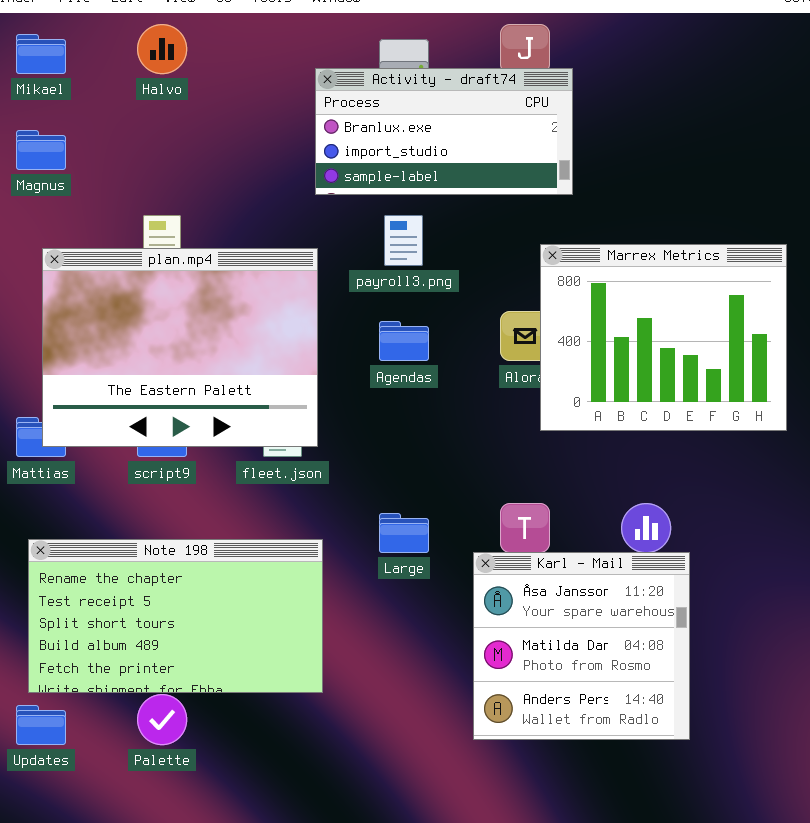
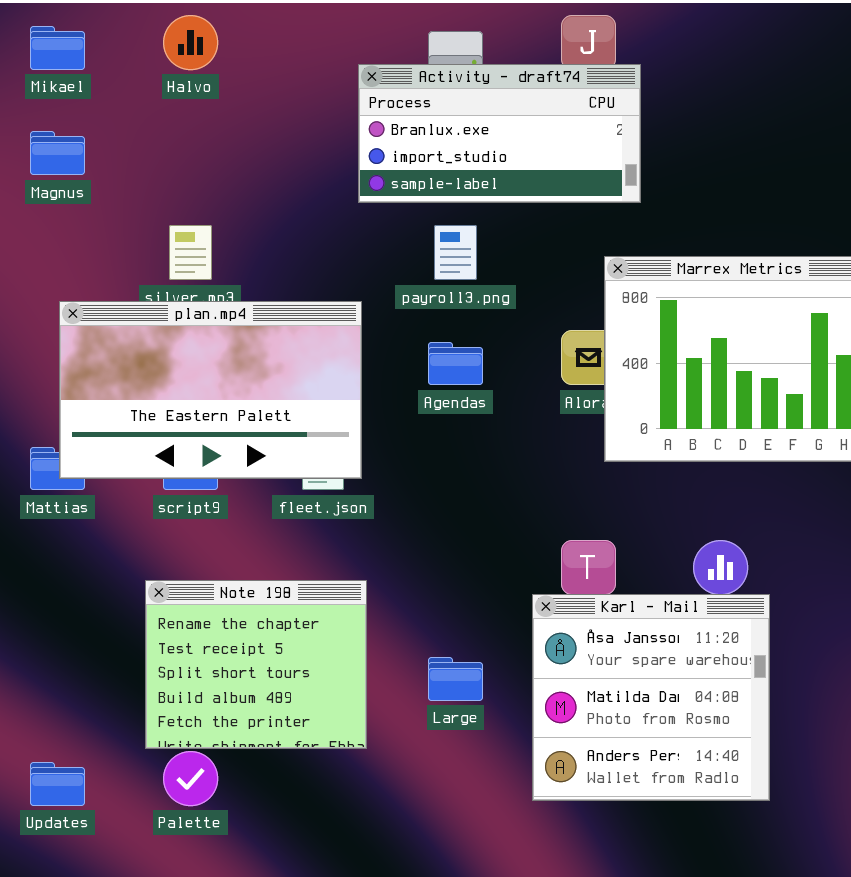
plan.mp4: [42,248,318,447] -> [59,301,362,479], resized
Large: [379,513,429,553] -> [428,657,483,701], moved
Note 198: [28,539,323,693] -> [145,580,367,749], resized

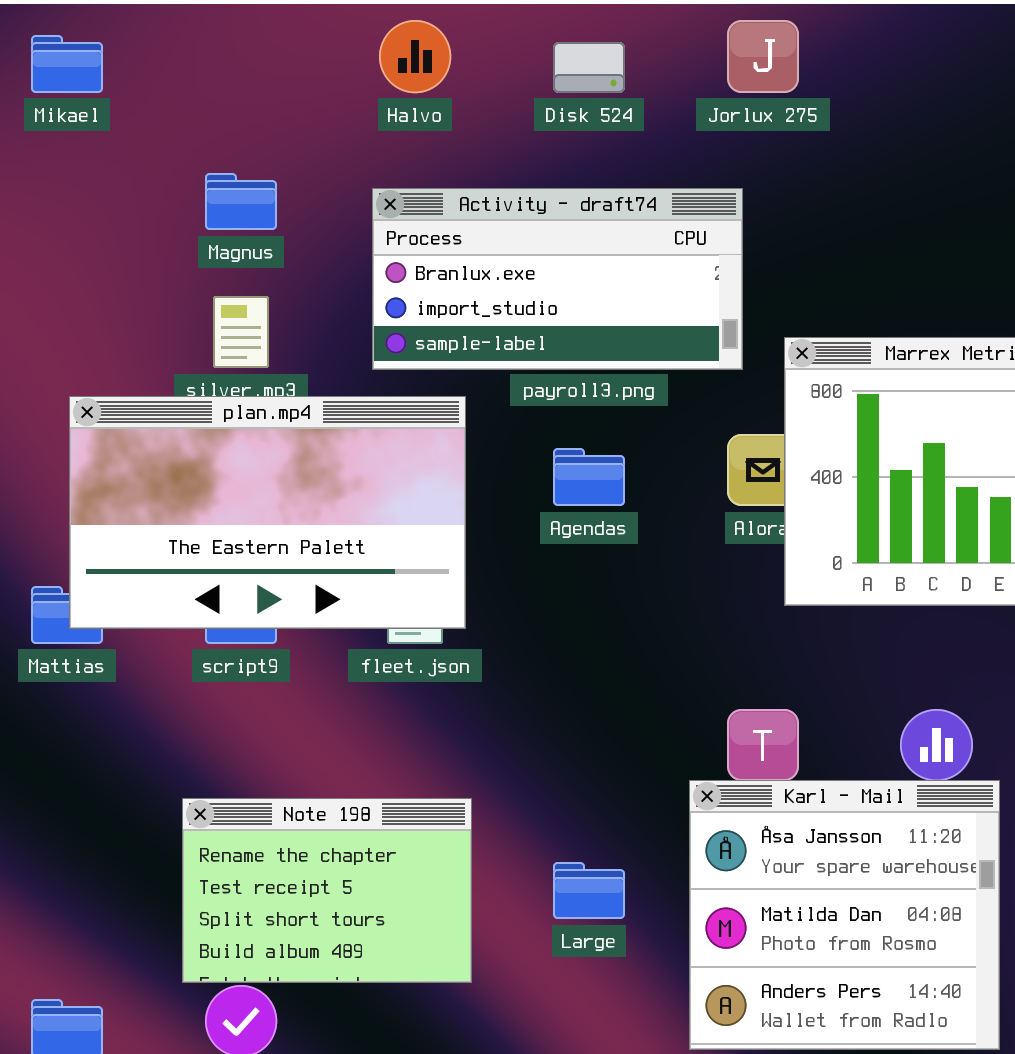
Halvo: [163,15,218,70] -> [379,20,451,93], moved
Activity - draft74: [358,64,641,203] -> [372,188,743,370], moved
Magnus: [30,131,85,175] -> [205,173,277,230], moved
Note 198: [145,580,367,749] -> [182,798,472,983], resized

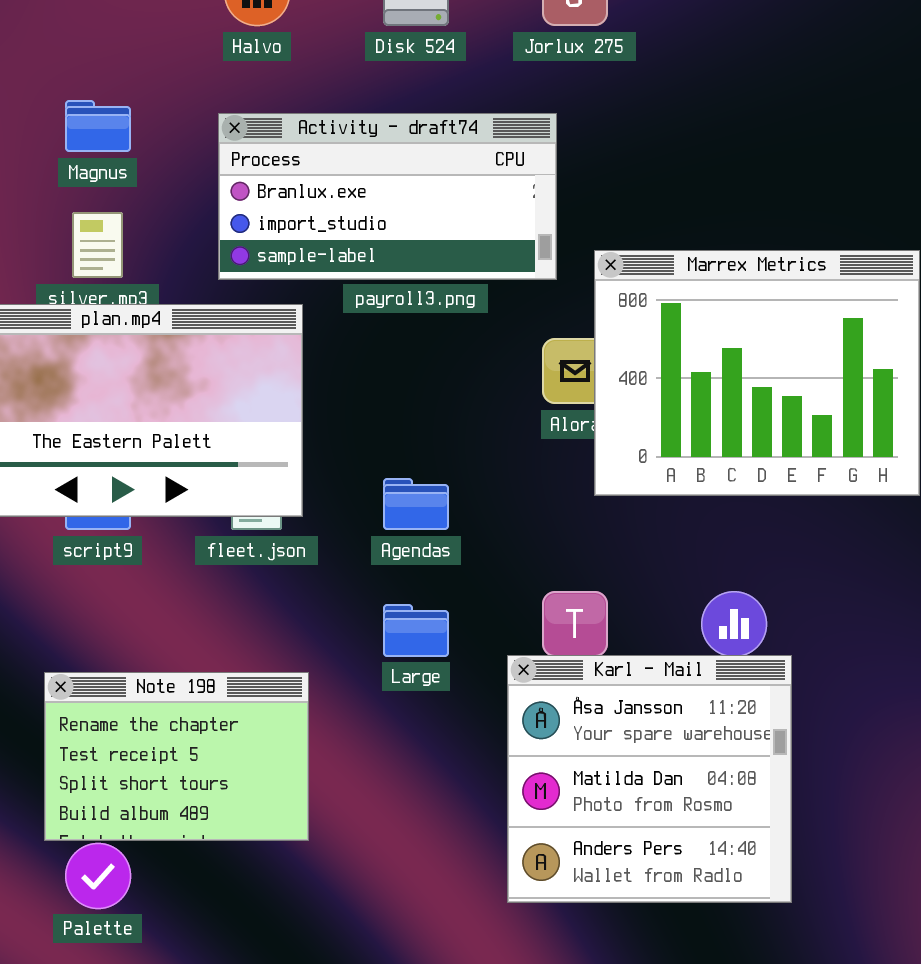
Agendas: [553,448,625,506] -> [383,478,449,530], moved
Large: [553,862,625,919] -> [383,604,449,657], moved

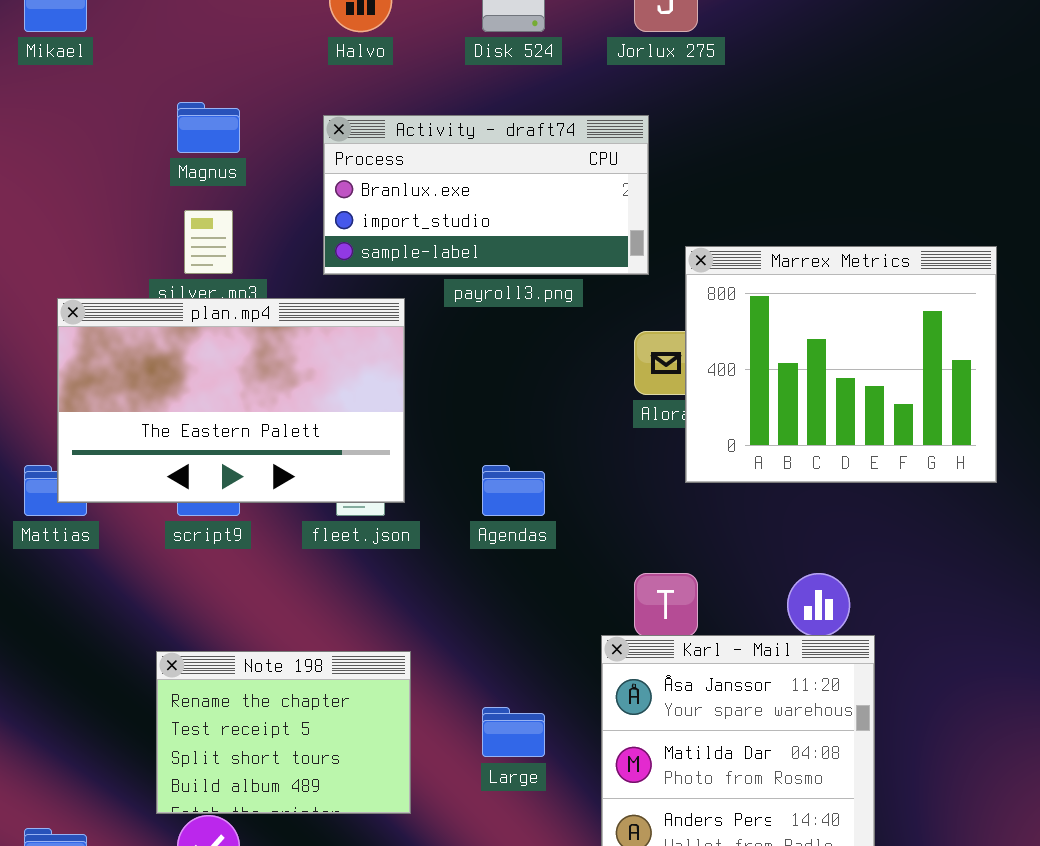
Large: [383,604,449,657] -> [482,707,545,757], moved

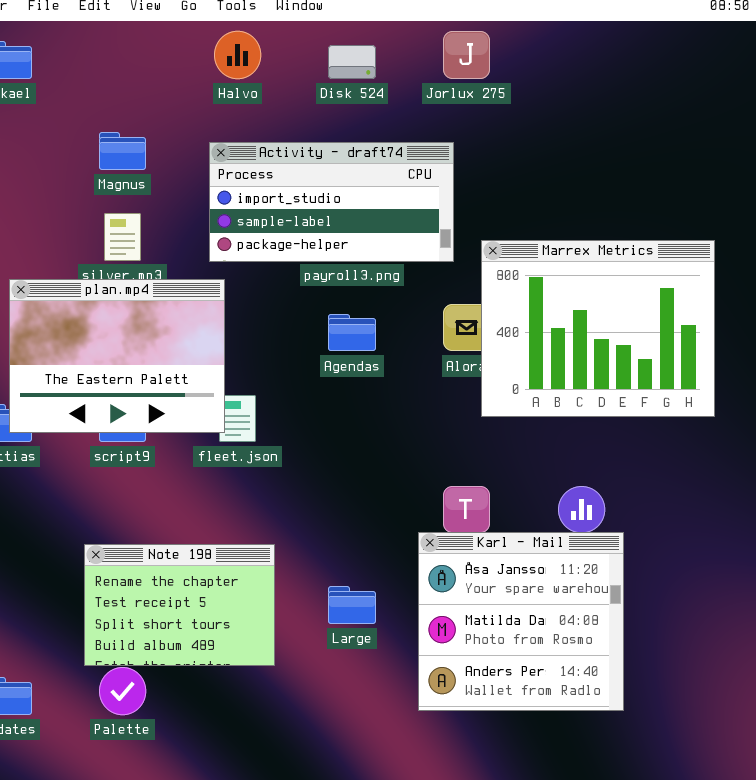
Activity - draft74: [323,115,649,275] -> [209,142,454,262], scrolled down 1 row
plan.mp4: [57,298,405,503] -> [9,279,225,433], resized
Agendas: [482,465,545,516] -> [328,314,376,351], moved

